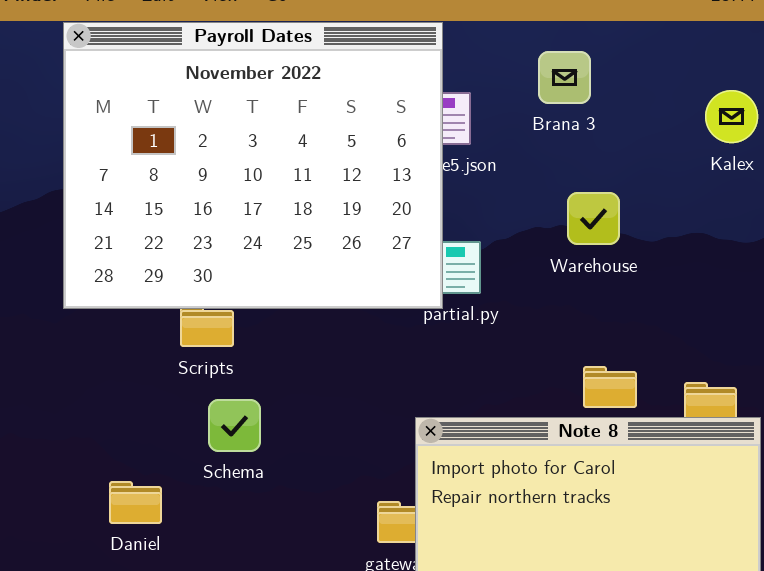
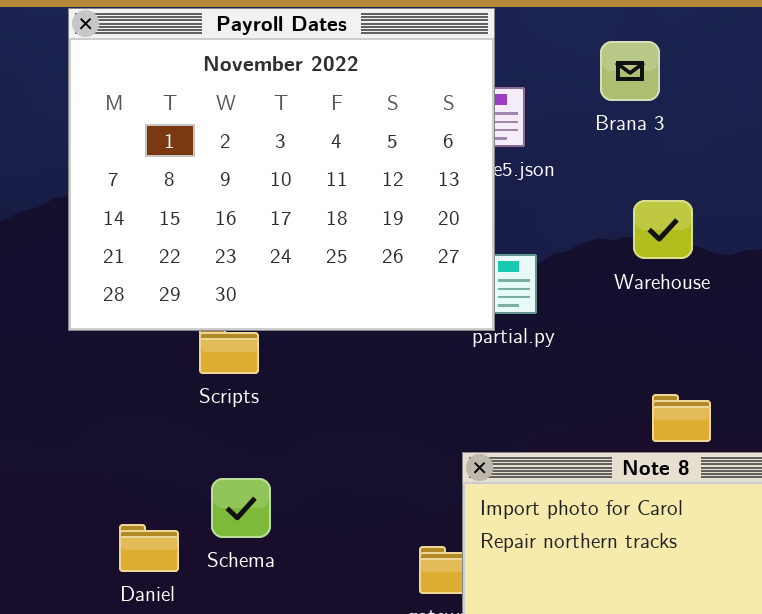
Schema: [208,399,261,452] -> [211,478,271,538], moved

